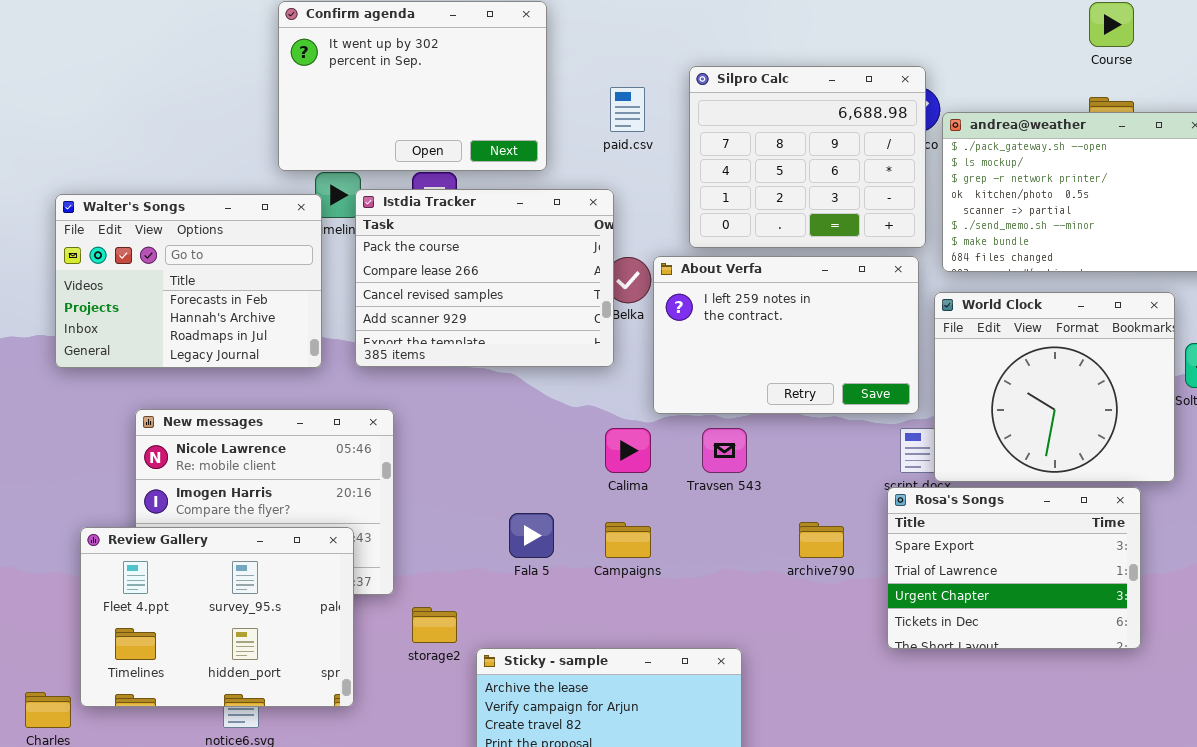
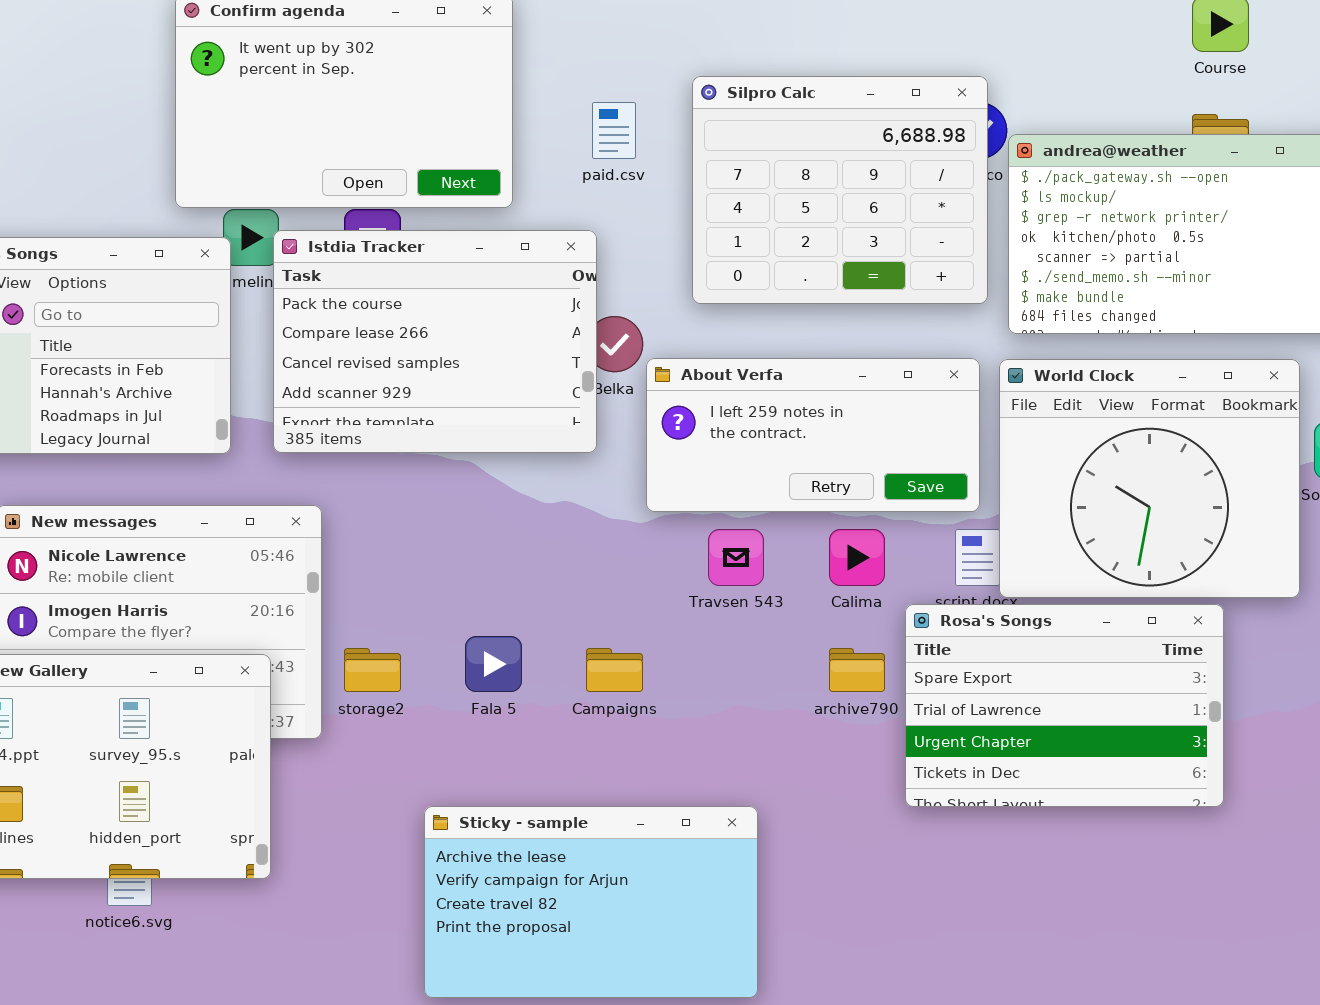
About Verfa: [653,256,919,414] -> [646,358,980,512], resized
Calima: [605,428,651,473] -> [829,529,885,586], moved
Rosa's Songs: [887,487,1141,649] -> [905,604,1224,807], moved
storage2: [412,607,457,643] -> [344,648,401,692], moved

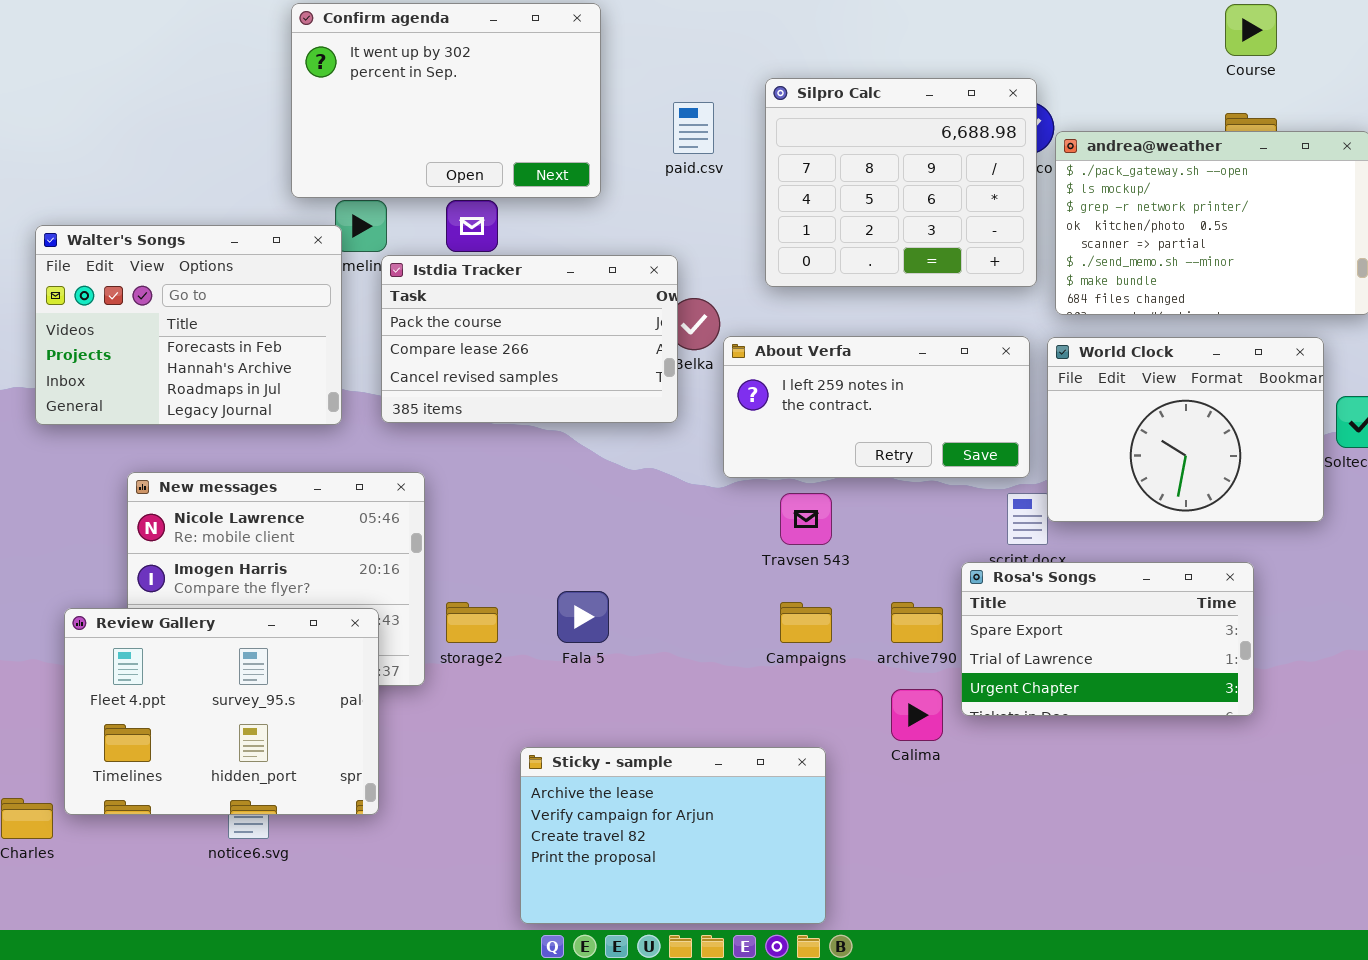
Istdia Tracker: [273,230,597,453] -> [381,255,678,423], resized
World Clock: [999,359,1300,598] -> [1047,337,1324,522], resized
Calima: [829,529,885,586] -> [891,689,943,741], moved
Rosa's Songs: [905,604,1224,807] -> [961,562,1254,716], resized
Campaigns: [586,648,643,692] -> [780,602,832,643], moved

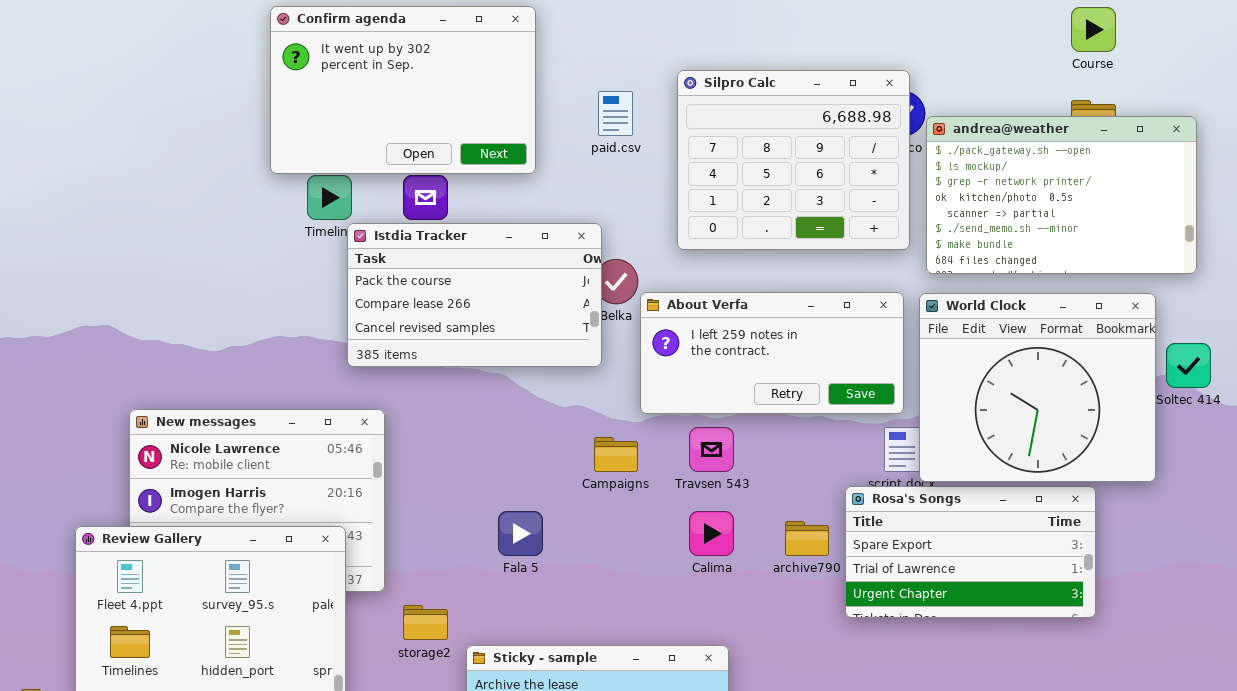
Walter's Songs: [35,225,342,425] -> none, closed
World Clock: [1047,337,1324,522] -> [919,293,1156,482], resized
storage2: [446,602,498,643] -> [403,605,448,640], moved
Campaigns: [780,602,832,643] -> [594,437,638,472], moved
Calima: [891,689,943,741] -> [689,511,734,556], moved

